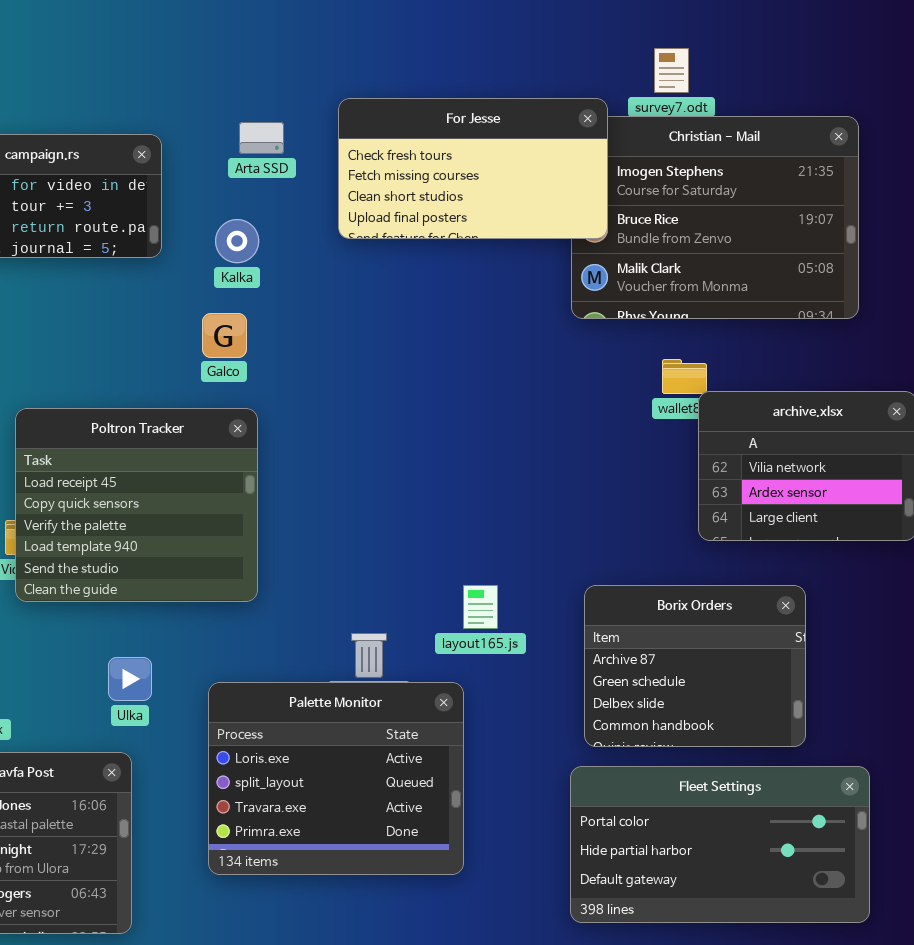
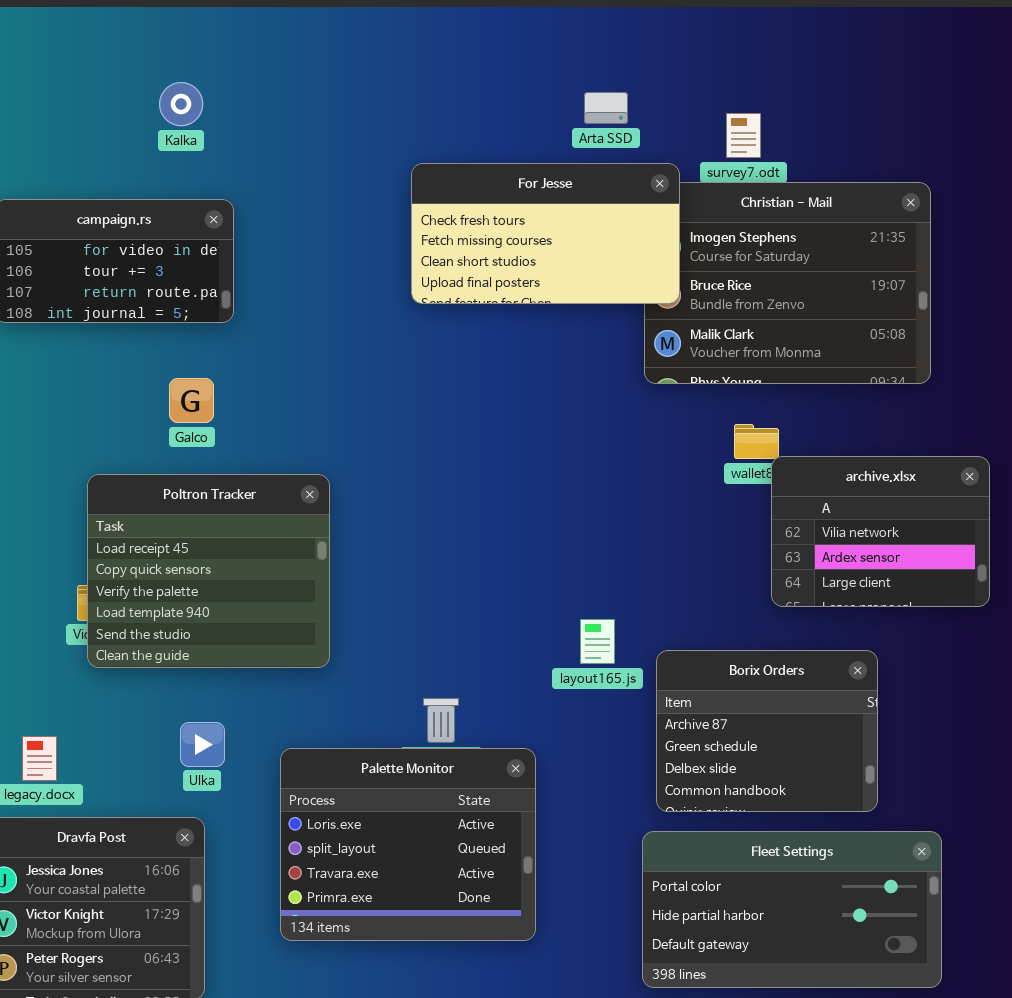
Arta SSD: [239,122,284,154] -> [584,92,628,124], moved
Kalka: [215,219,259,263] -> [159,82,203,126], moved
Galco: [202,313,247,358] -> [169,378,214,423], moved
layout165.js: [463,585,498,629] -> [580,619,615,664], moved

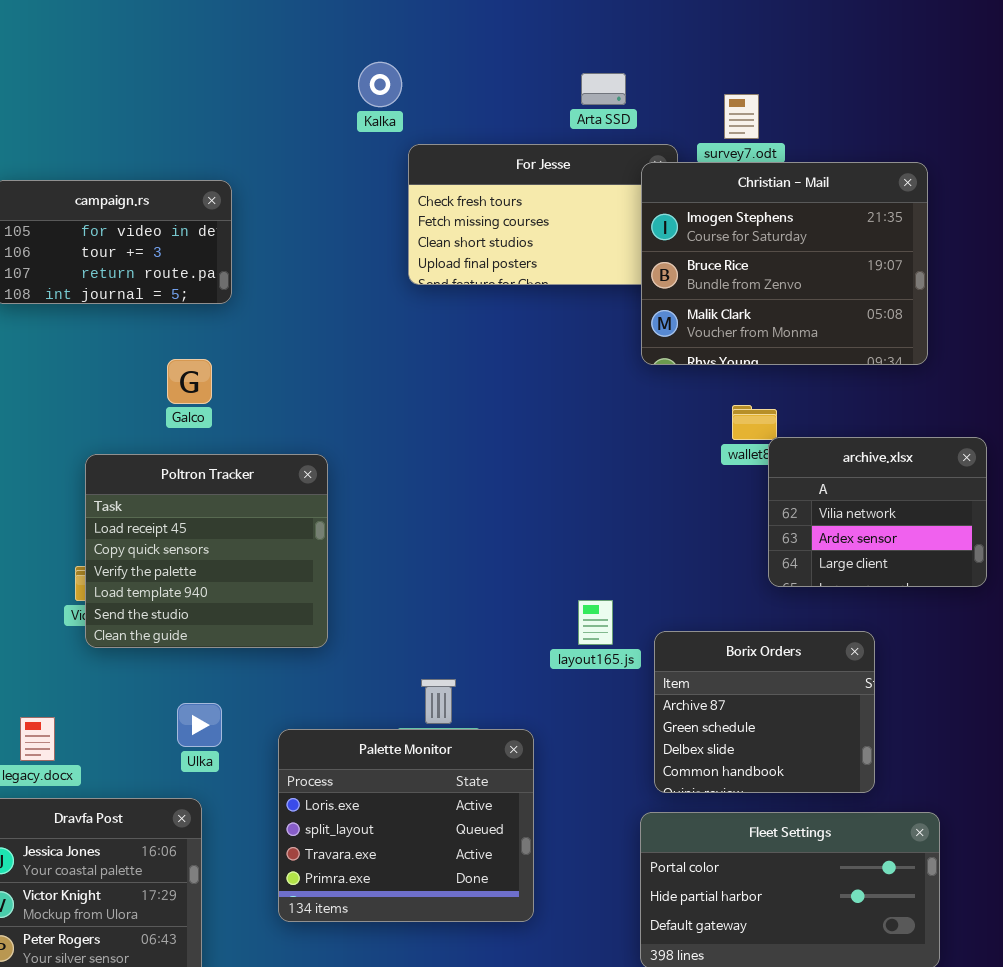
Kalka: [159,82,203,126] -> [358,62,402,107], moved
Christian - Mail: [644,182,931,384] -> [641,162,928,365], raised

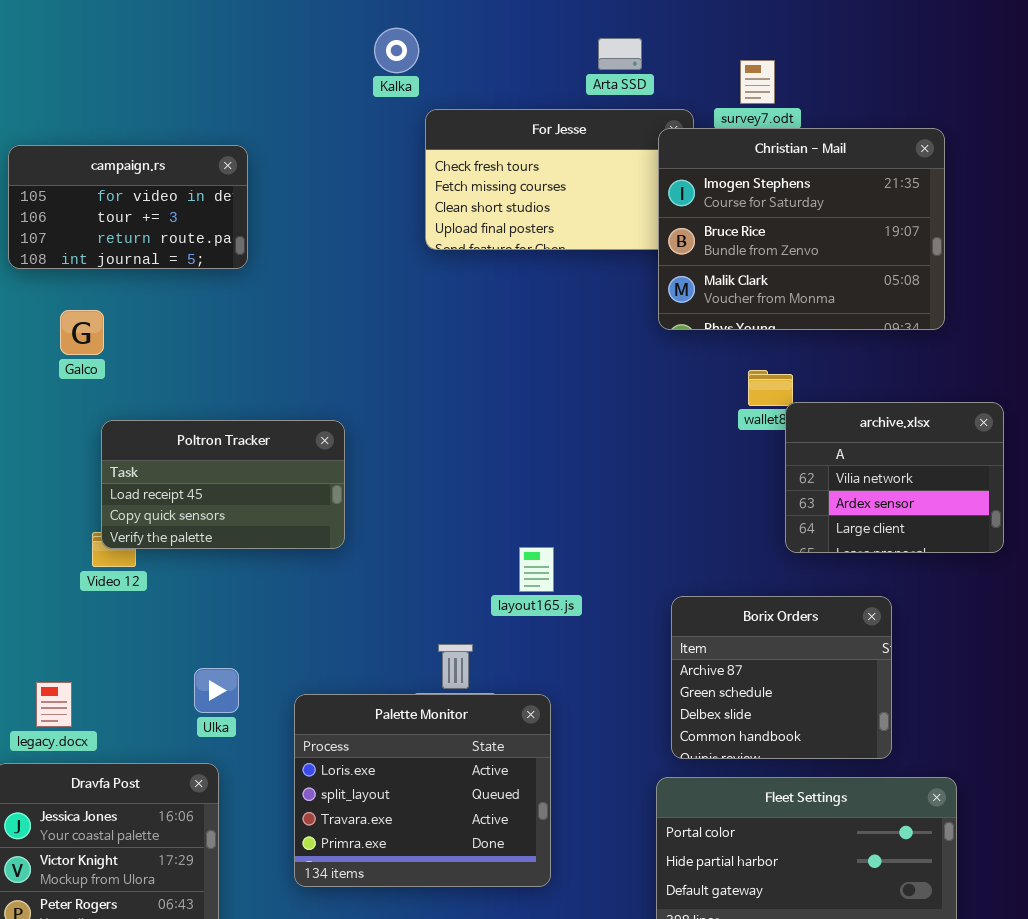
Galco: [167,359,212,404] -> [60,310,104,355], moved
Poltron Tracker: [85,454,328,648] -> [101,420,345,549], resized
layout165.js: [578,600,613,645] -> [519,547,554,592], moved

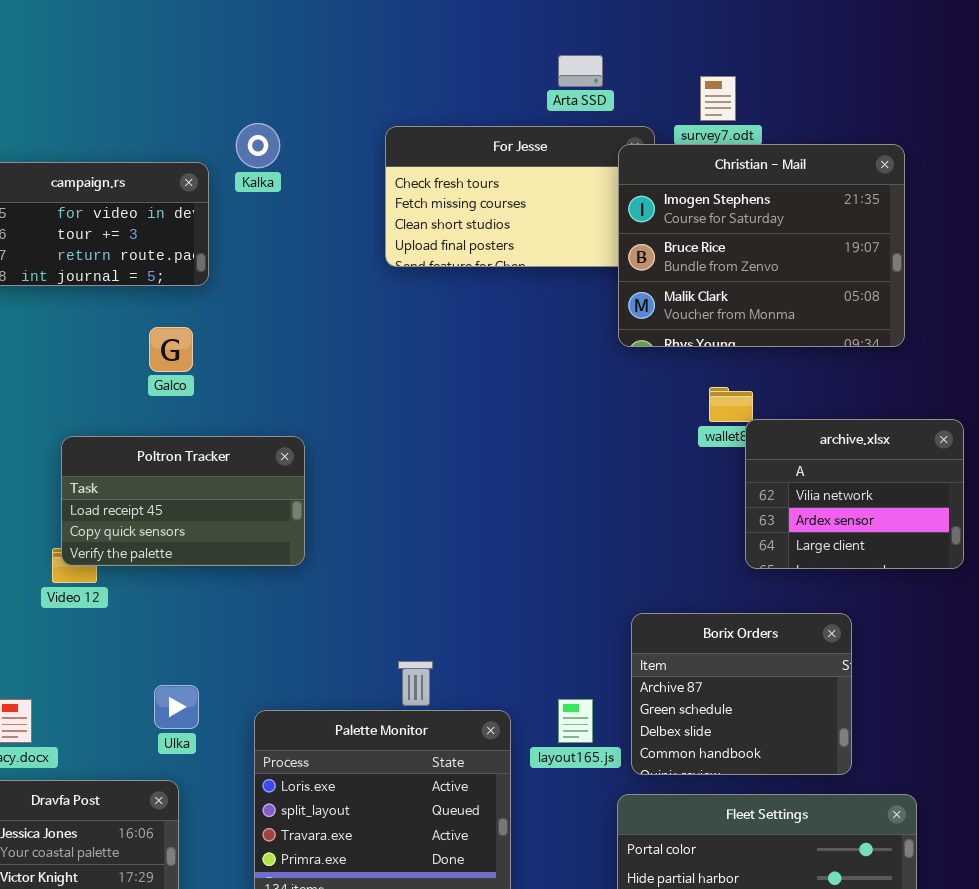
Kalka: [374,28,419,73] -> [236,123,280,168], moved
Galco: [60,310,104,355] -> [149,327,193,372], moved
layout165.js: [519,547,554,592] -> [558,699,593,743], moved

